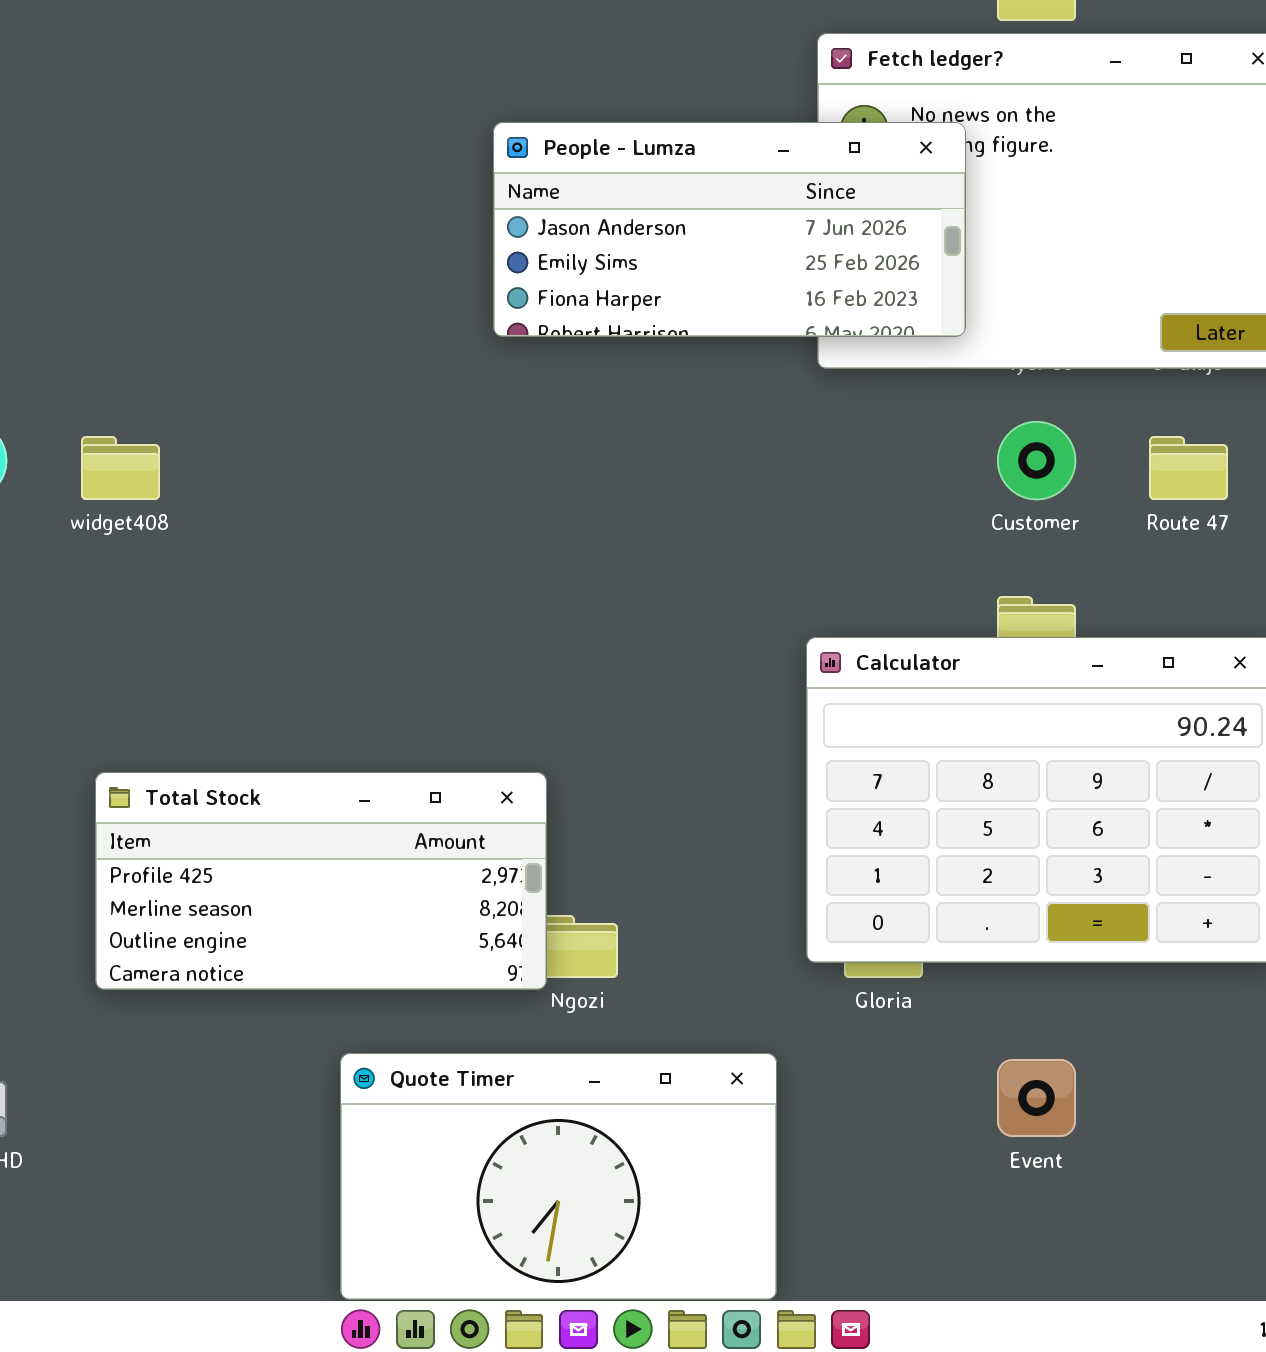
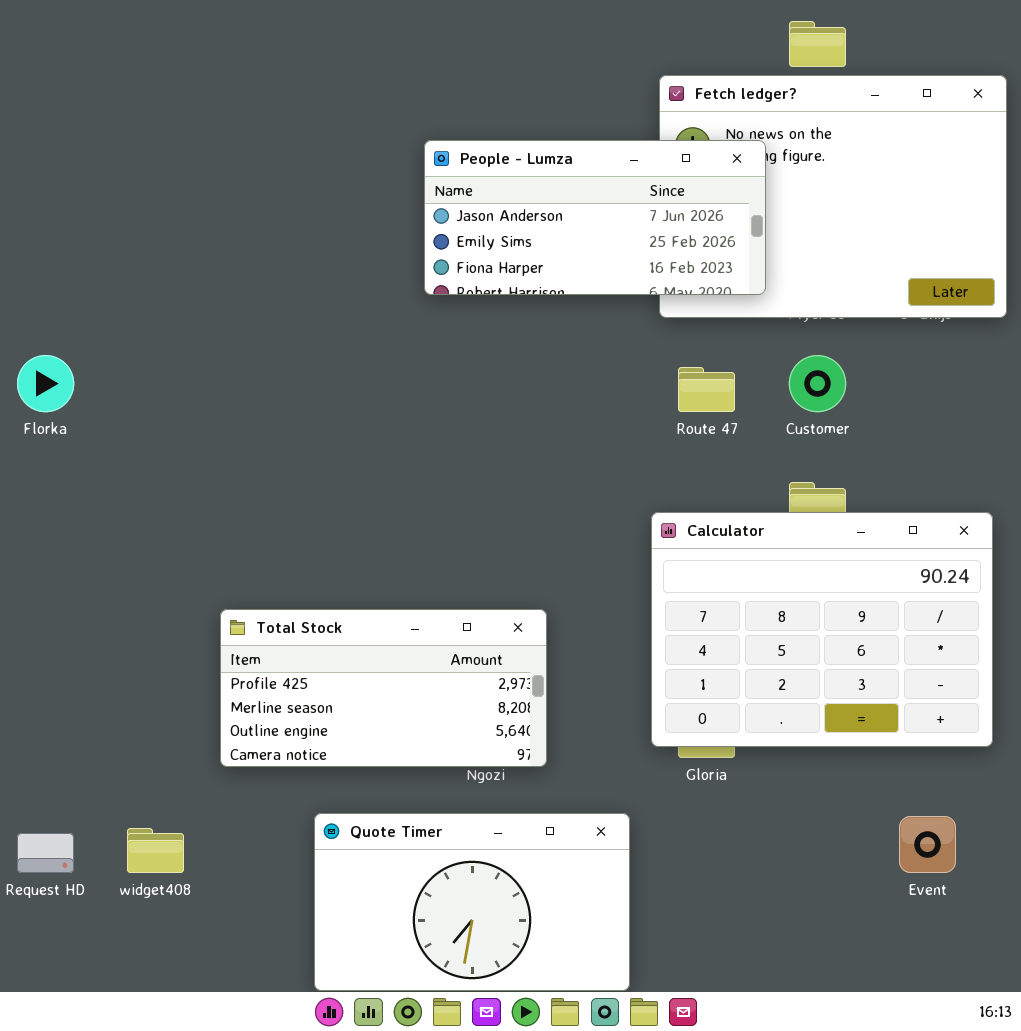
widget408: [81,436,160,500] -> [127,828,184,873], moved
Route 47: [1149,436,1228,500] -> [678,367,735,412], moved
Total Stock: [95,772,547,990] -> [220,609,547,767], moved
Event: [997,1059,1076,1137] -> [899,816,956,873], moved

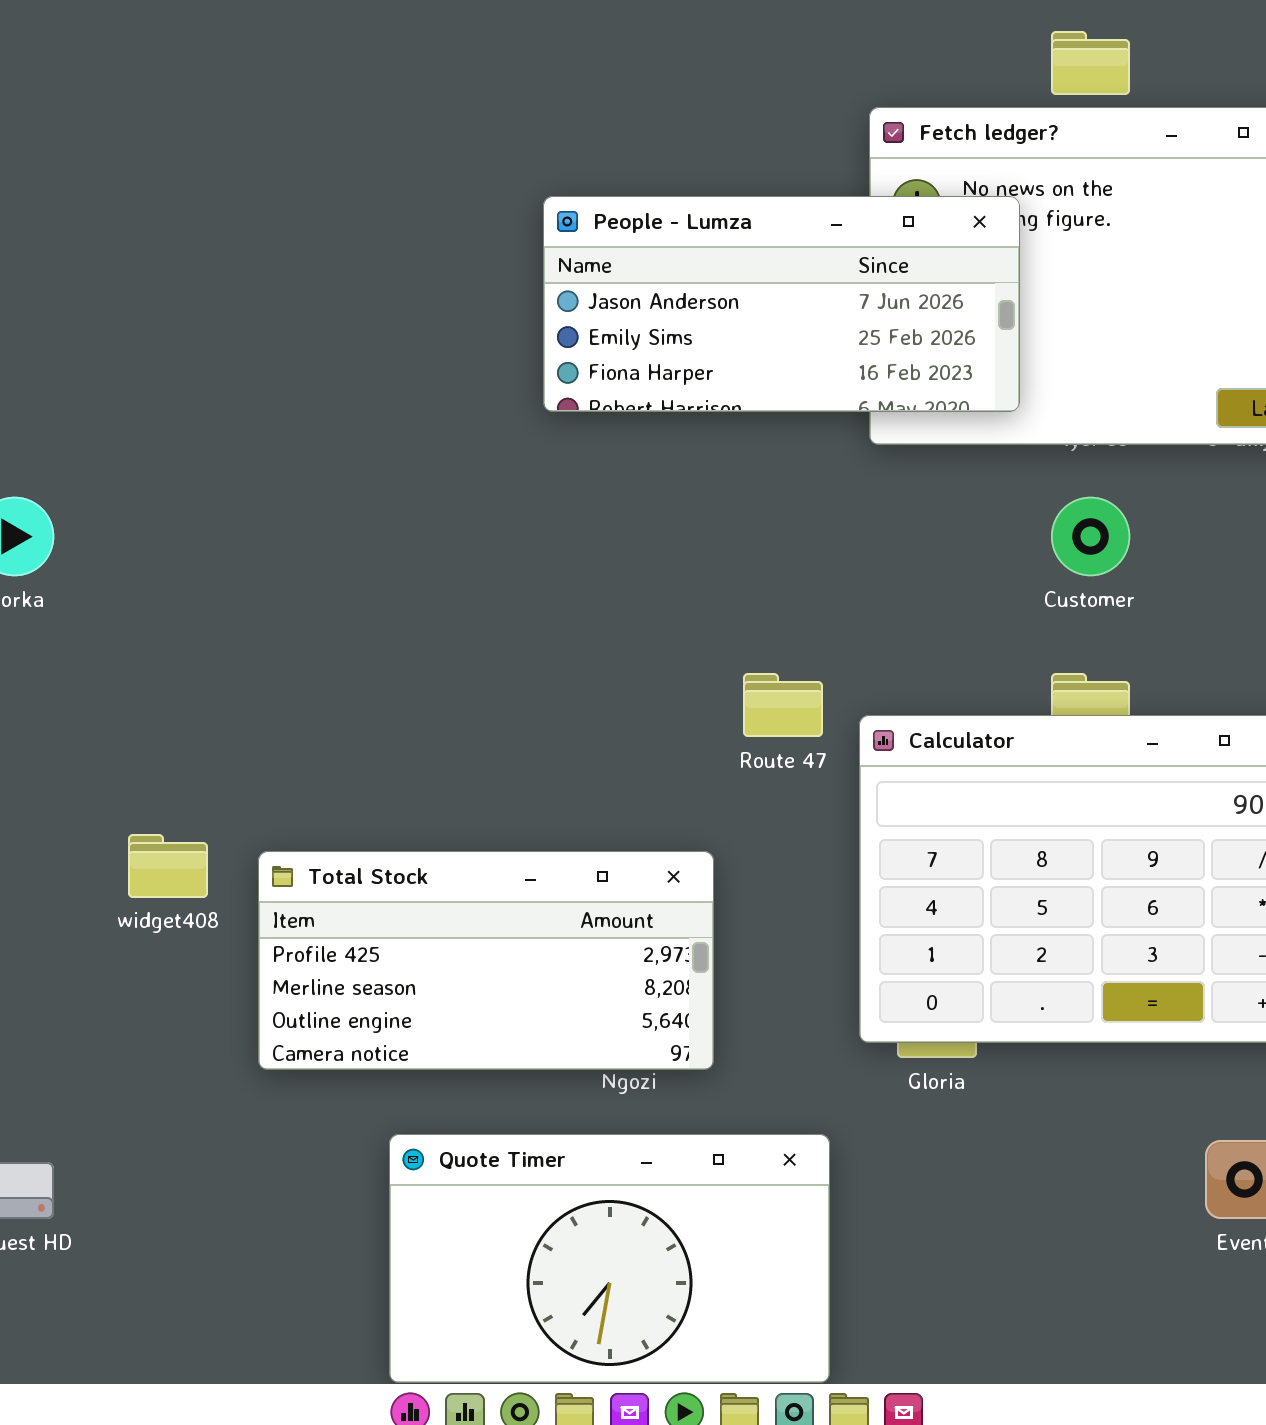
Route 47: [678,367,735,412] -> [743,673,823,737], moved
widget408: [127,828,184,873] -> [128,834,208,898], moved

